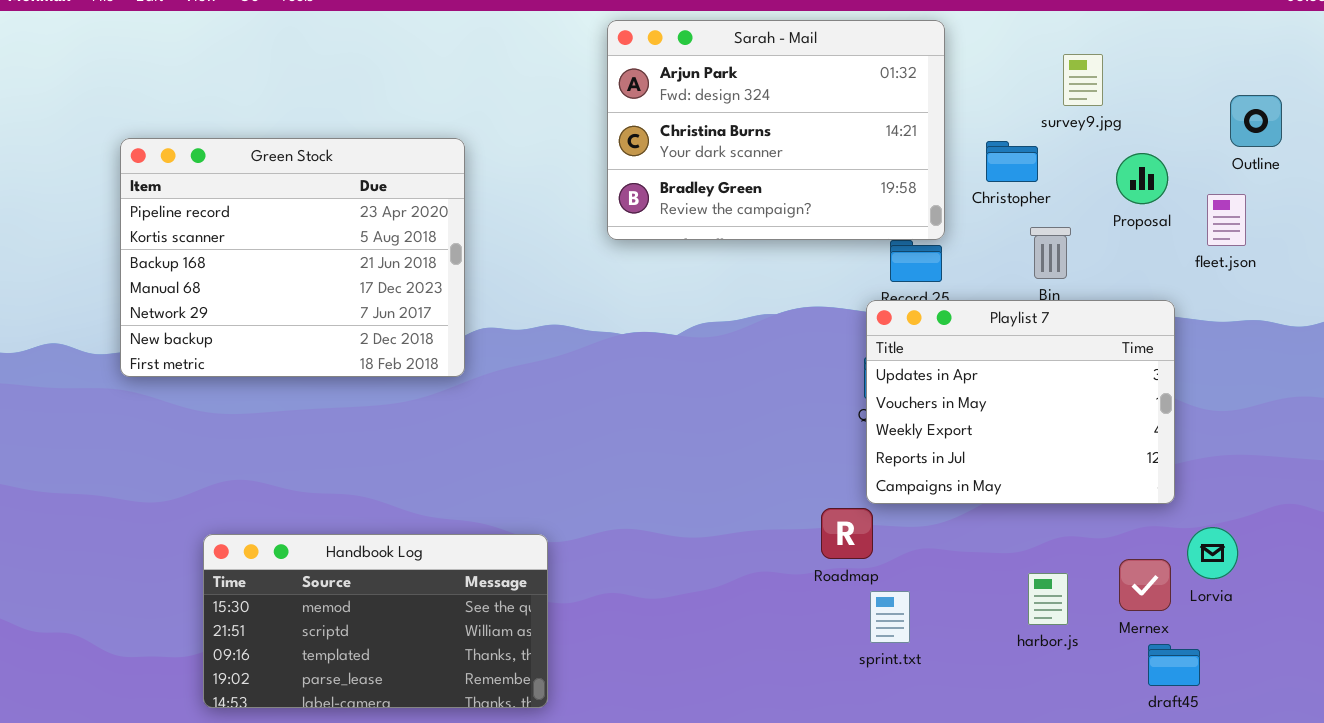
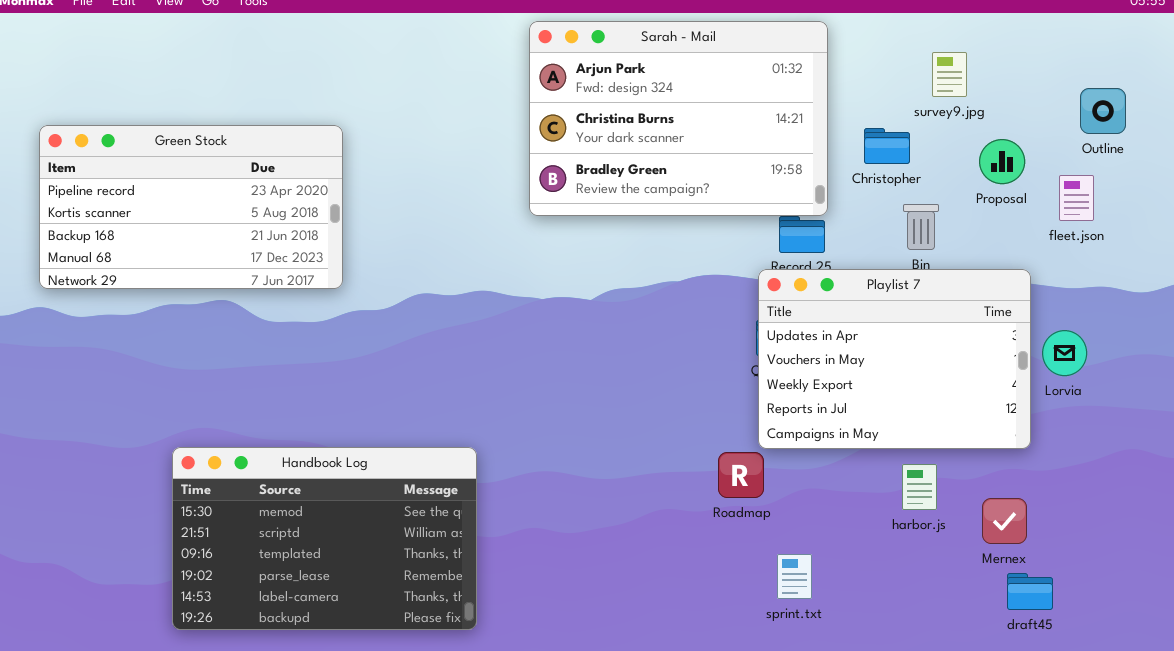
Green Stock: [120,138,465,377] -> [39,125,343,289], moved, resized
Lorvia: [1187,527,1238,579] -> [1042,330,1087,376], moved
Handbook Log: [203,534,548,708] -> [172,447,477,630], resized
harbor.js: [1028,573,1068,625] -> [902,464,937,510], moved
sprint.txt: [870,591,910,643] -> [777,554,812,599], moved

